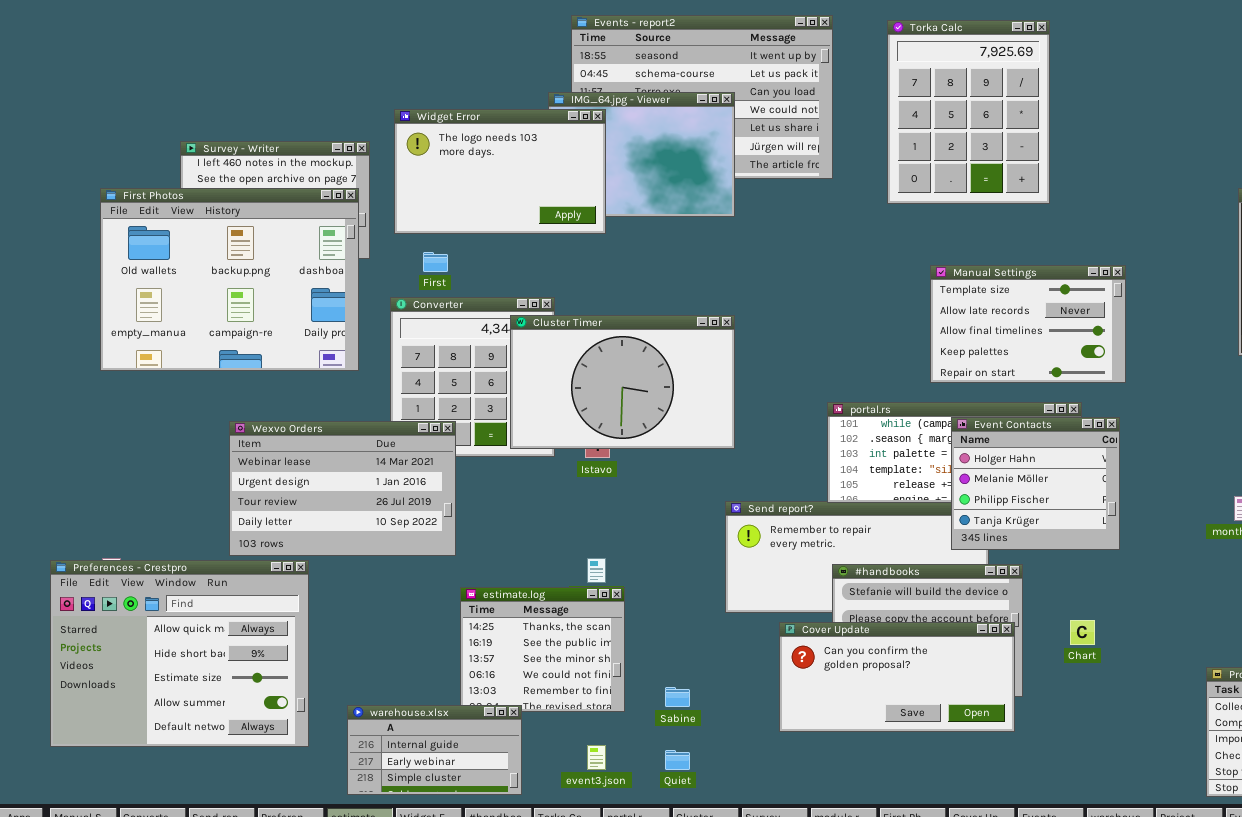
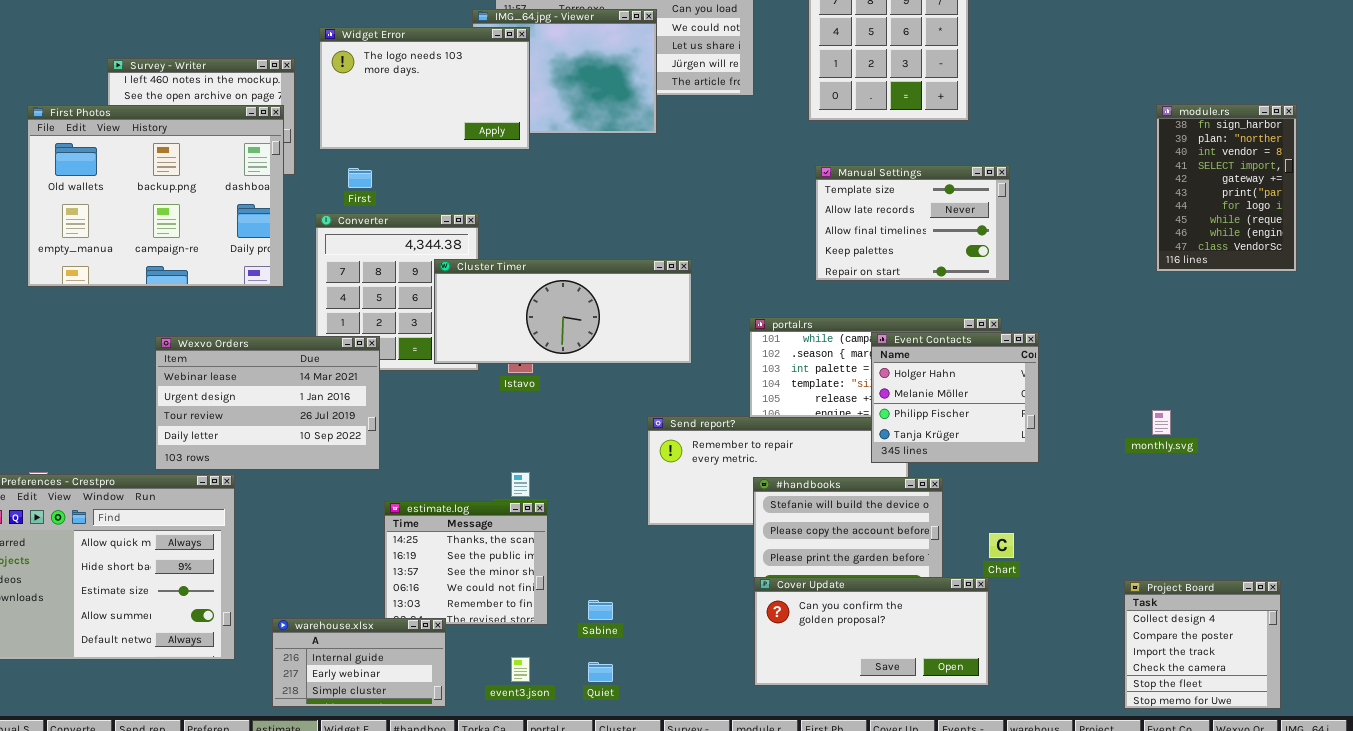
Manual Settings: [930,265,1126,383] -> [815,165,1010,281], moved
Cluster Timer: [510,315,735,449] -> [434,259,692,364], resized
Cover Update: [779,622,1015,732] -> [754,577,989,686], moved

